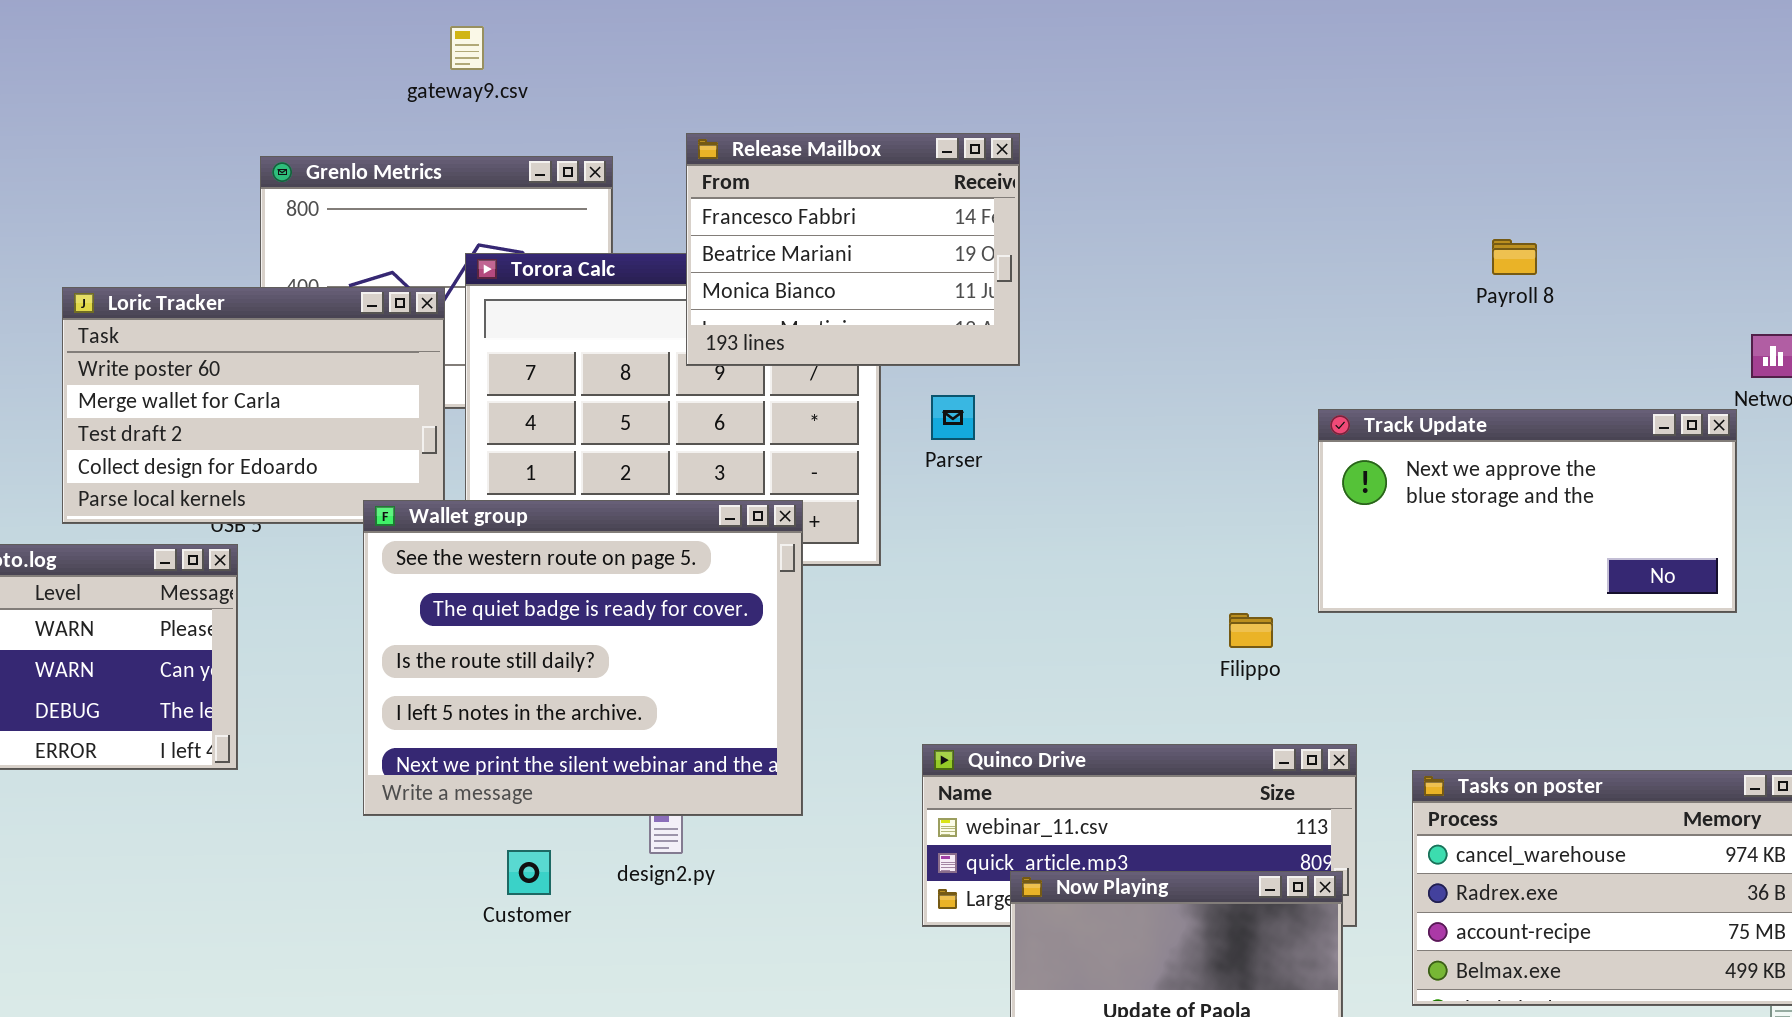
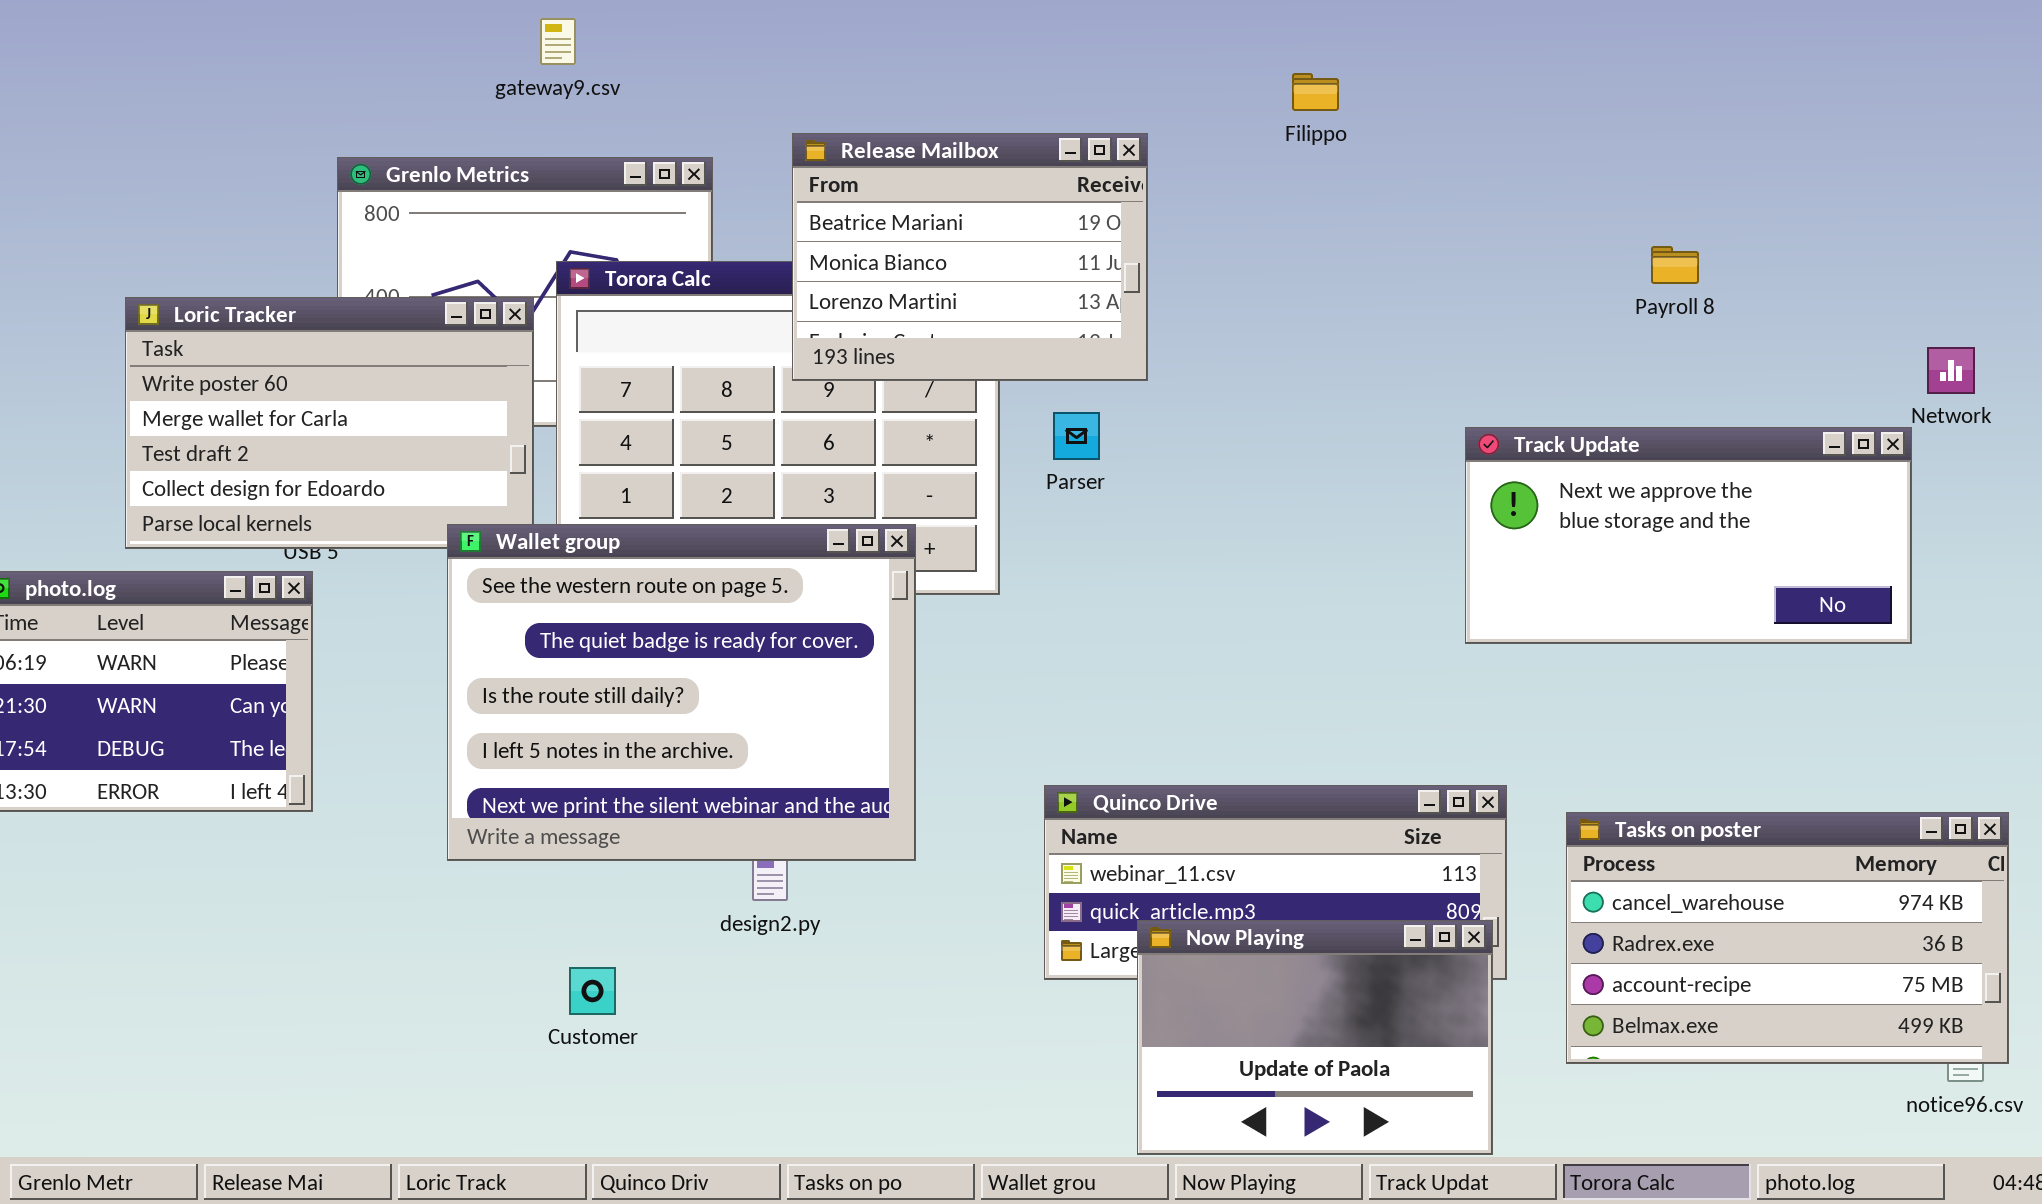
Release Mailbox: [686,133,1020,366] -> [792,133,1148,381], scrolled down 1 row
Filippo: [1229,613,1273,648] -> [1292,73,1339,111], moved
Customer: [507,850,551,895] -> [569,967,616,1015], moved

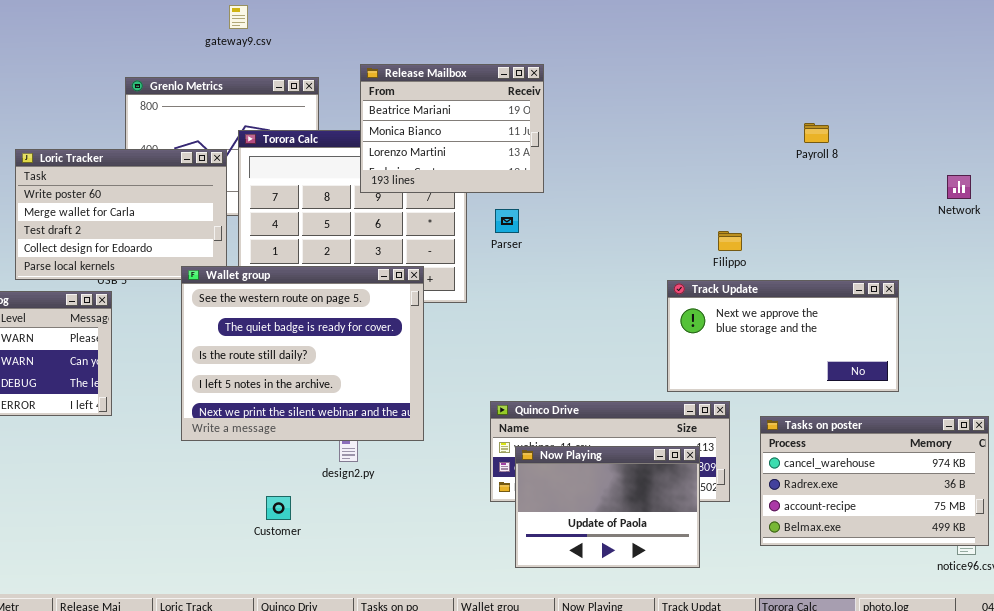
Filippo: [1292,73,1339,111] -> [718,231,742,251], moved
Track Update: [1465,427,1912,644] -> [667,280,899,392], moved
Now Playing: [1137,920,1493,1155] -> [515,446,700,568], moved
Customer: [569,967,616,1015] -> [266,496,291,520], moved

